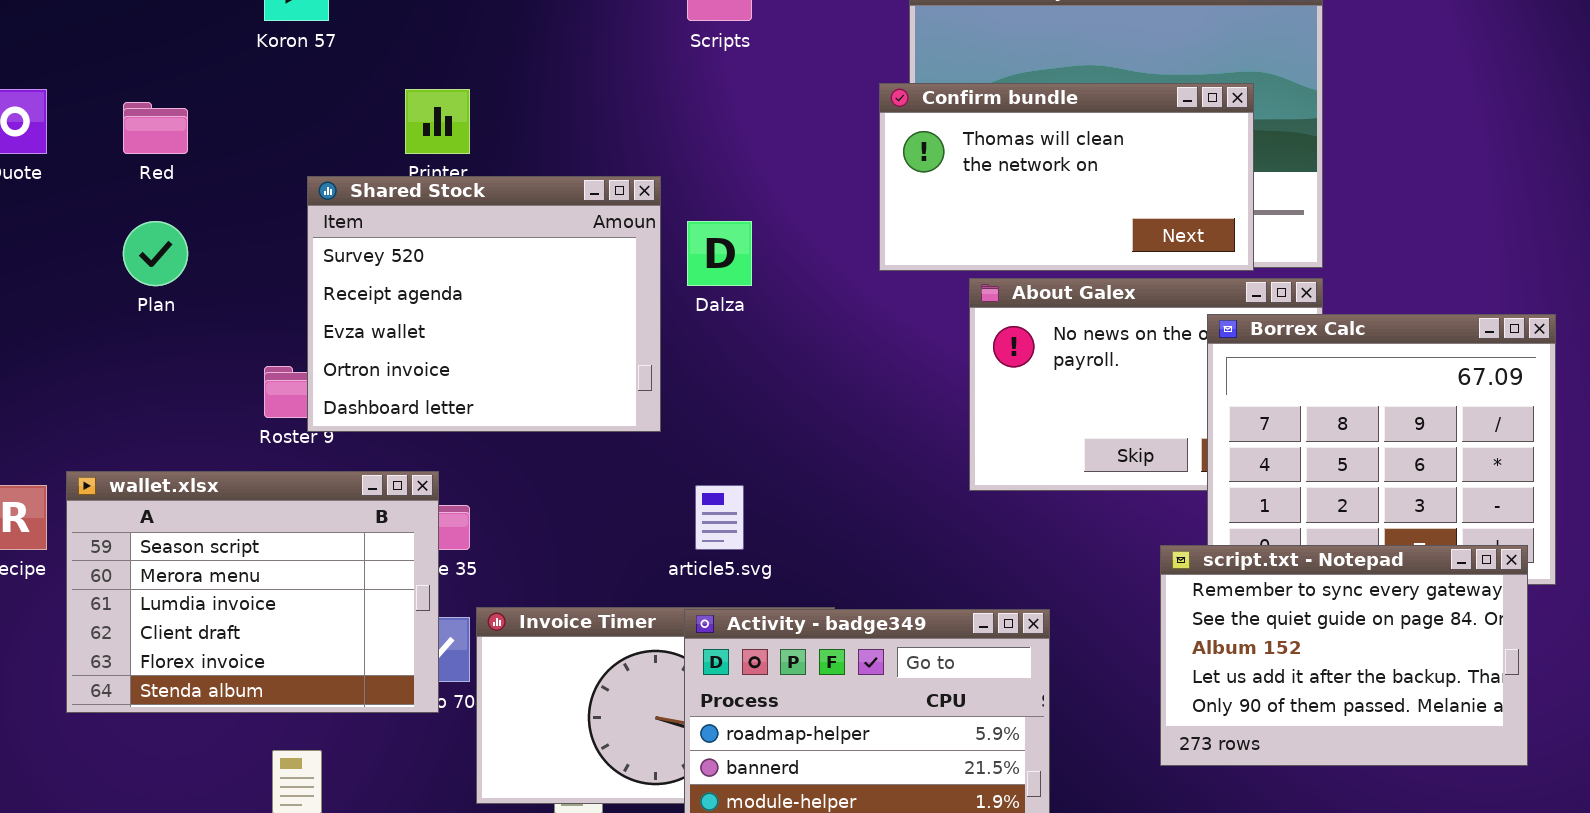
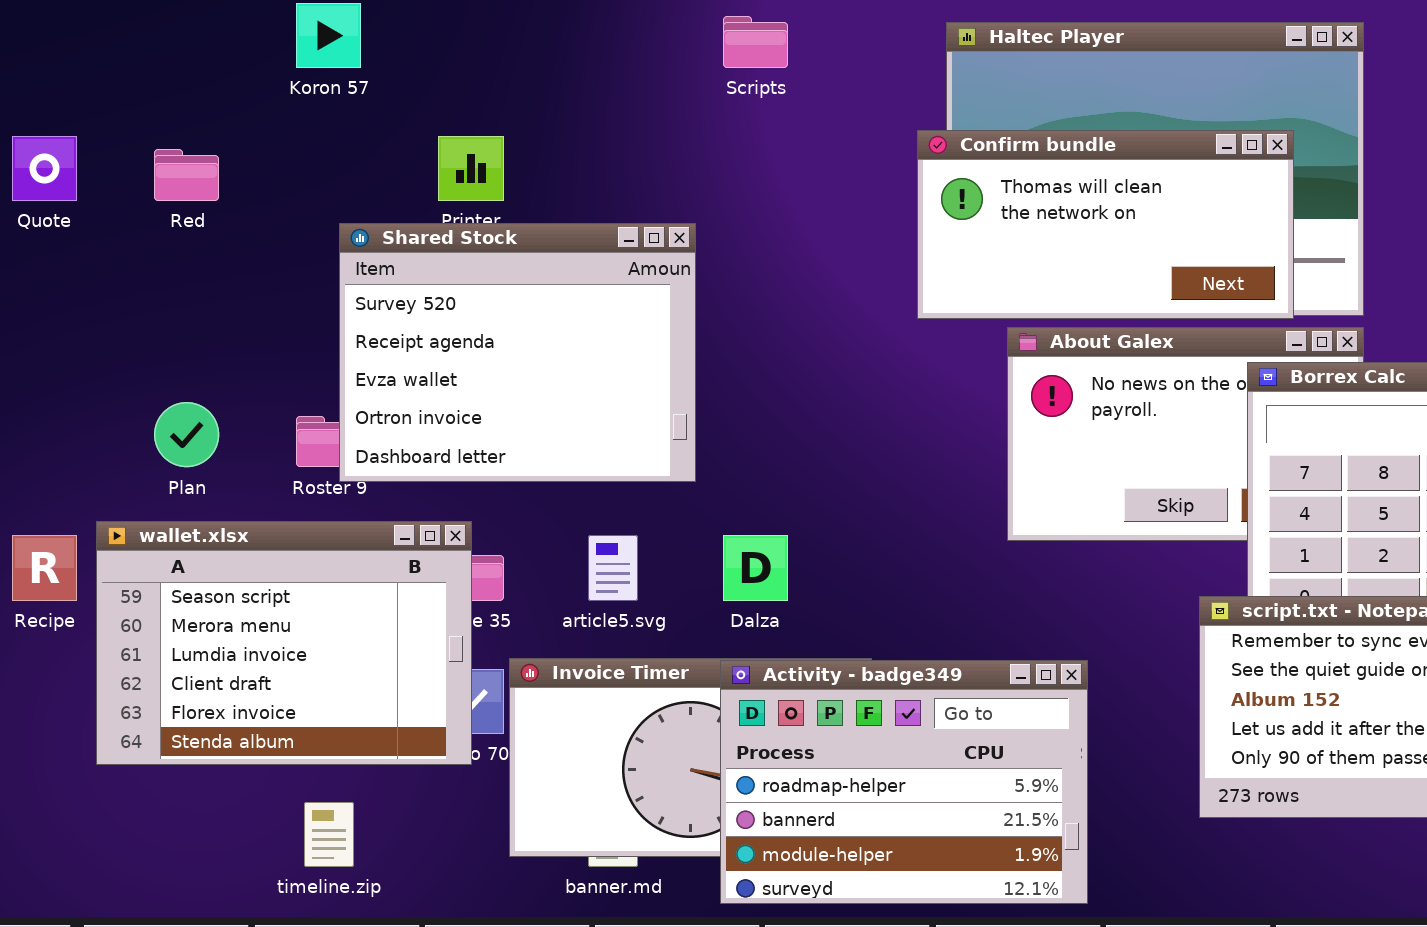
Plan: [123,221,188,286] -> [154,402,219,467], moved
Dalza: [687,221,752,286] -> [723,535,788,601], moved
article5.svg: [695,485,744,550] -> [588,535,638,601], moved

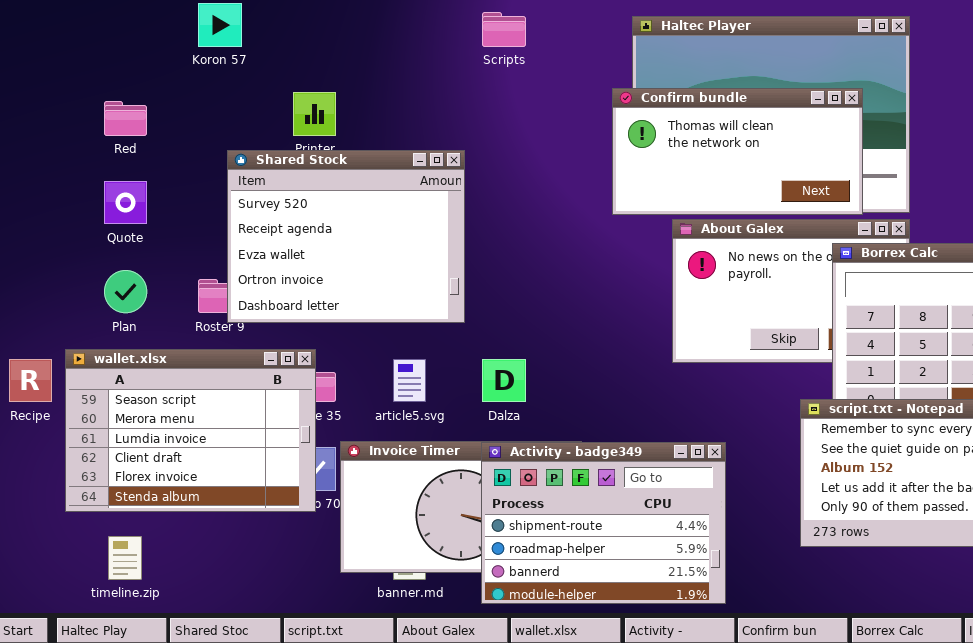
Quote: [12,136,77,201] -> [104,181,147,224], moved
Activity - badge349: [720,660,1088,904] -> [481,442,726,604], scrolled up 1 row
timeline.zip: [304,802,354,867] -> [108,536,142,580], moved

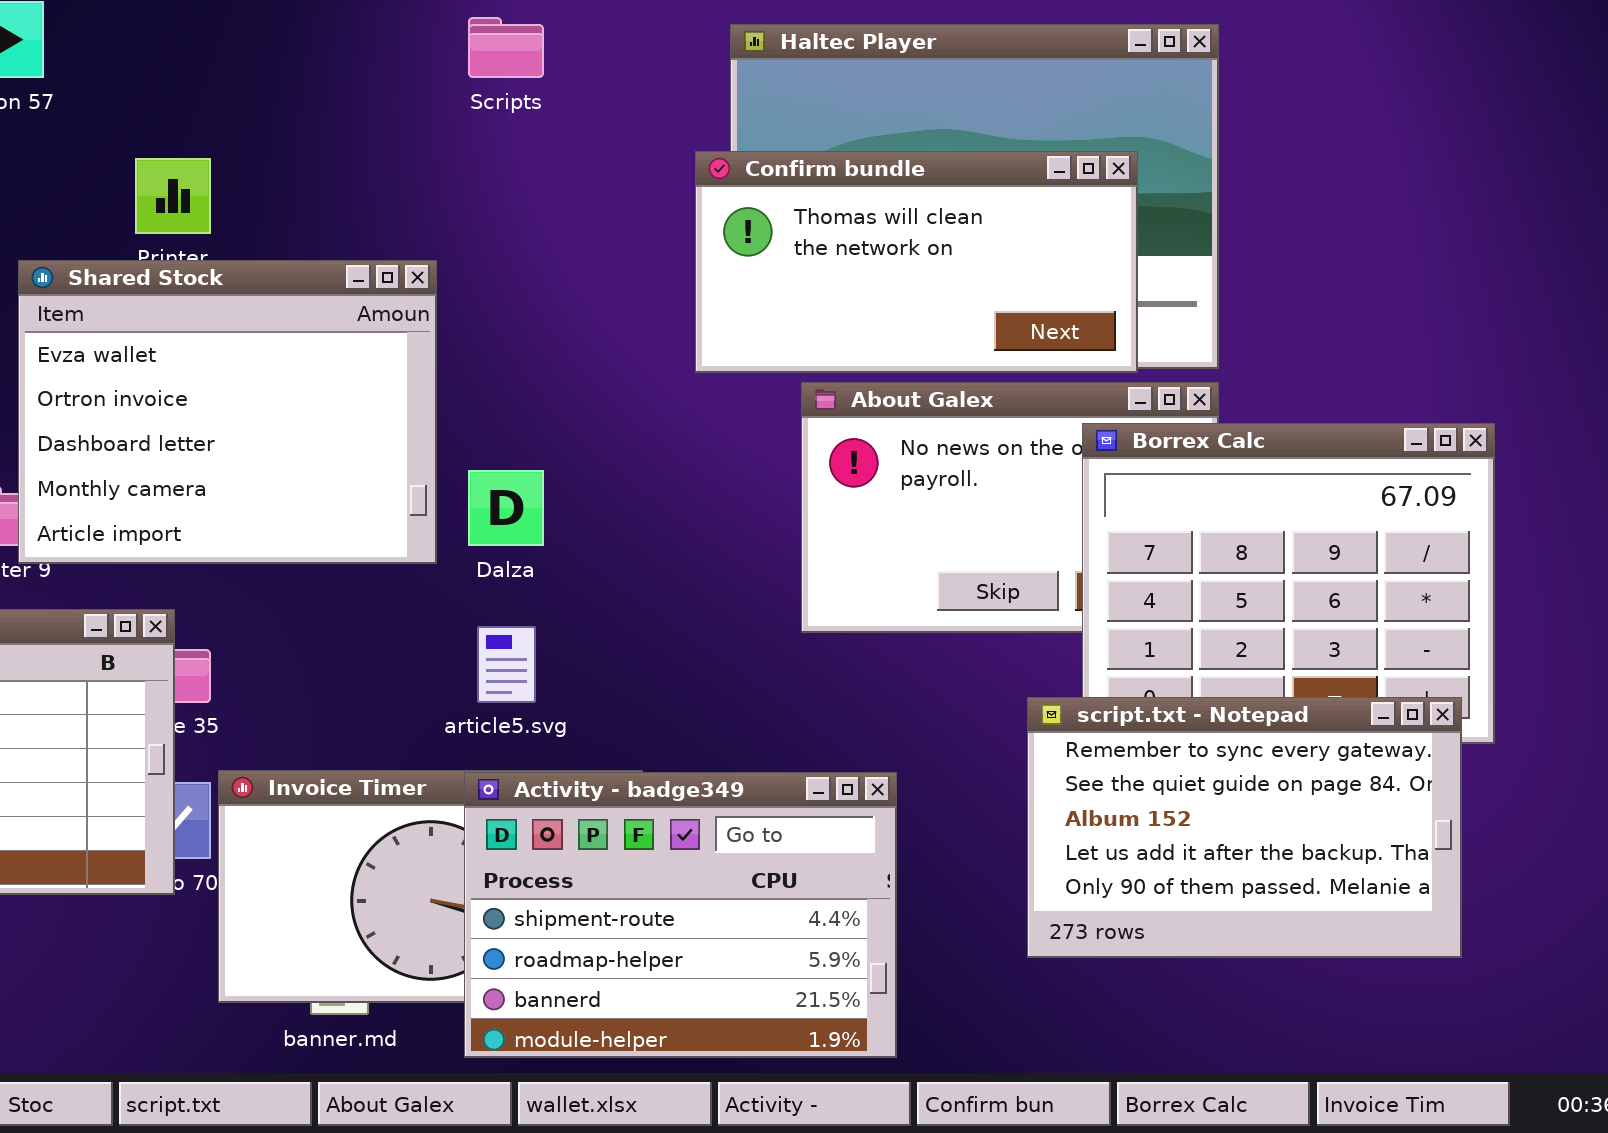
Shared Stock: [227,150,465,323] -> [18,260,437,564], scrolled down 2 rows
article5.svg: [393,359,426,402] -> [477,626,536,703], moved
Dalza: [482,359,526,402] -> [468,470,544,546], moved

